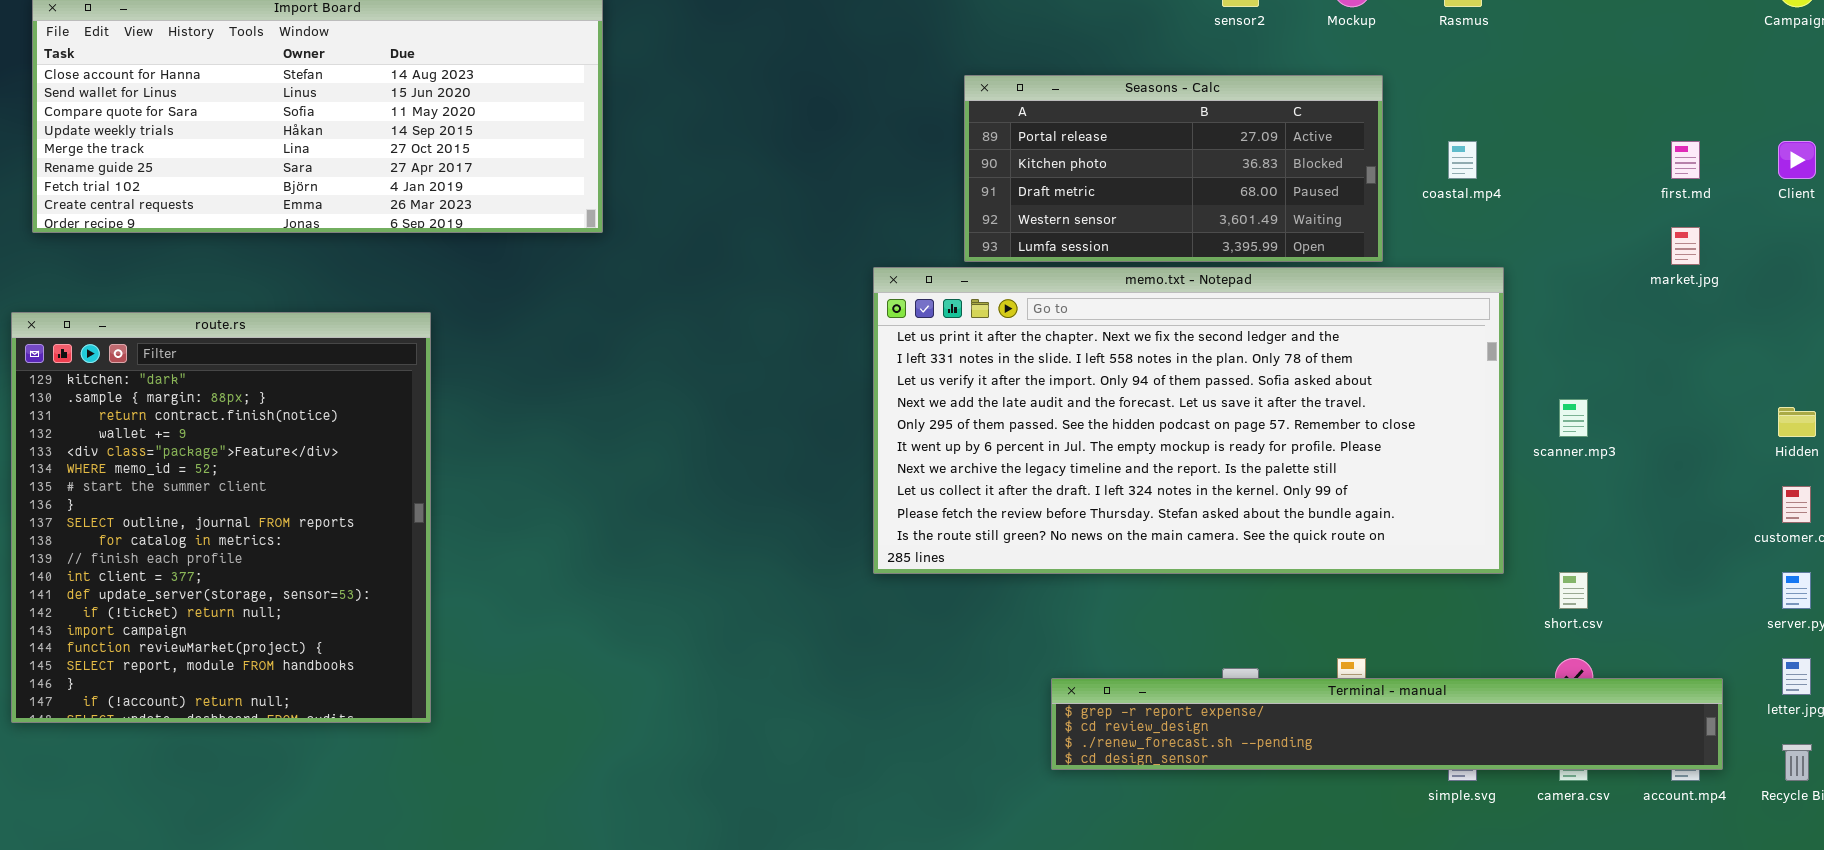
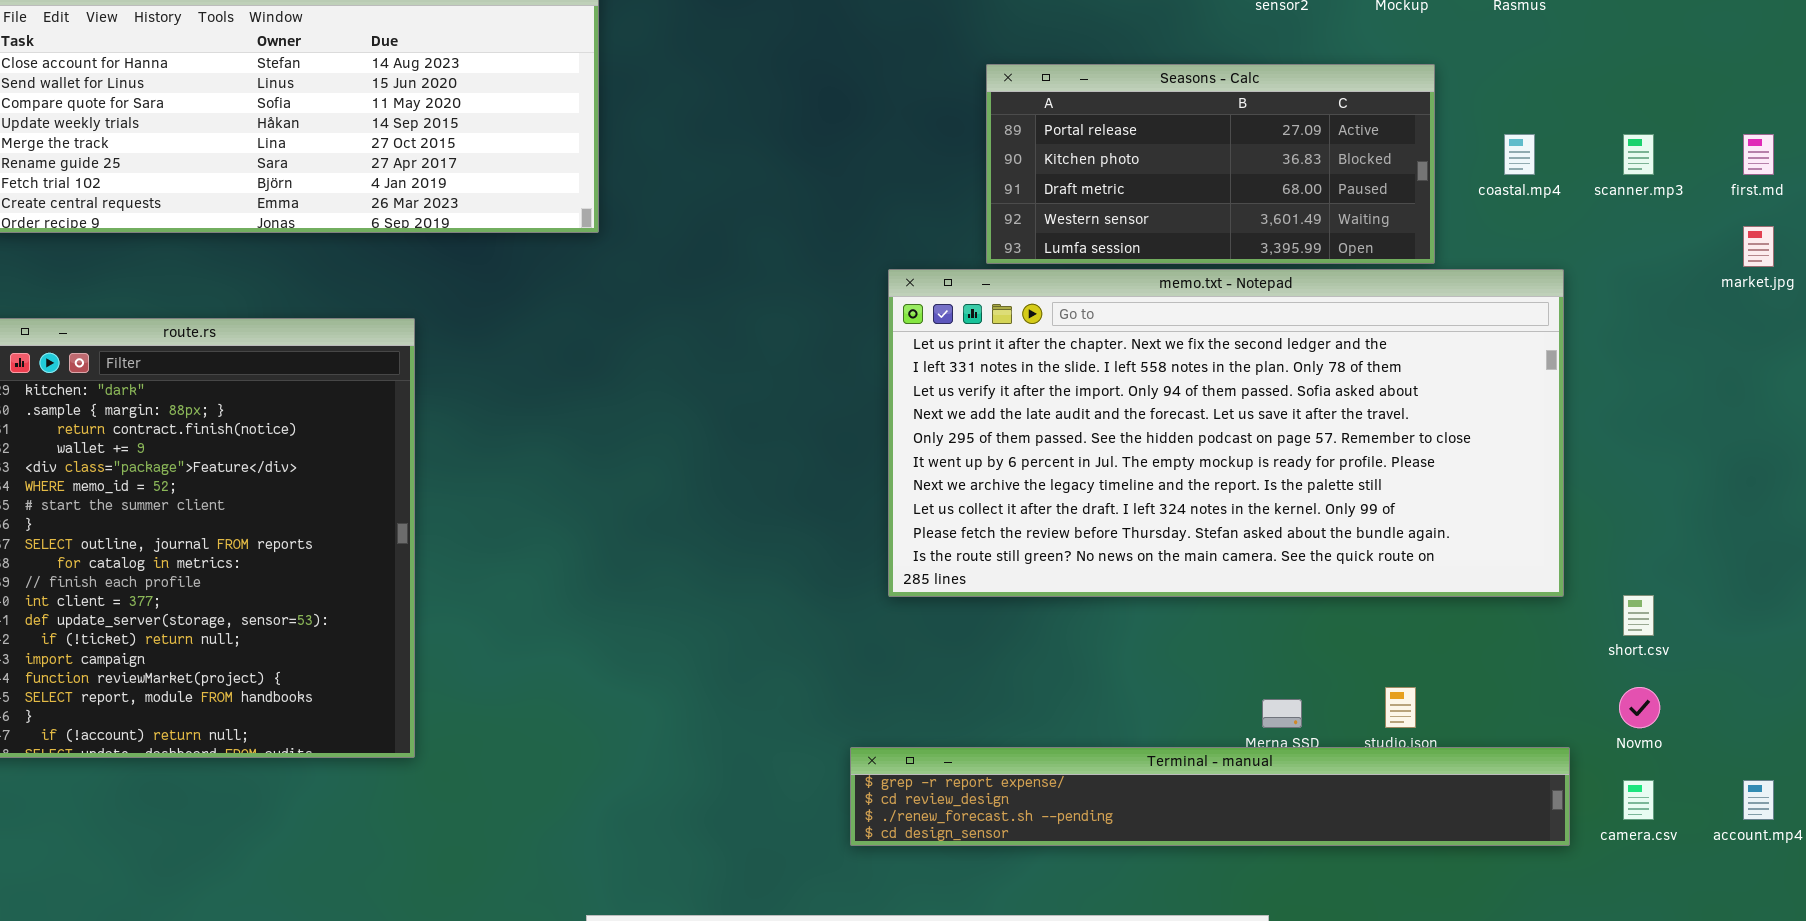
scanner.mp3: [1559,399,1588,437] -> [1623,134,1654,175], moved
Terminal - manual: [1051,678,1723,770] -> [850,747,1570,846], moved

